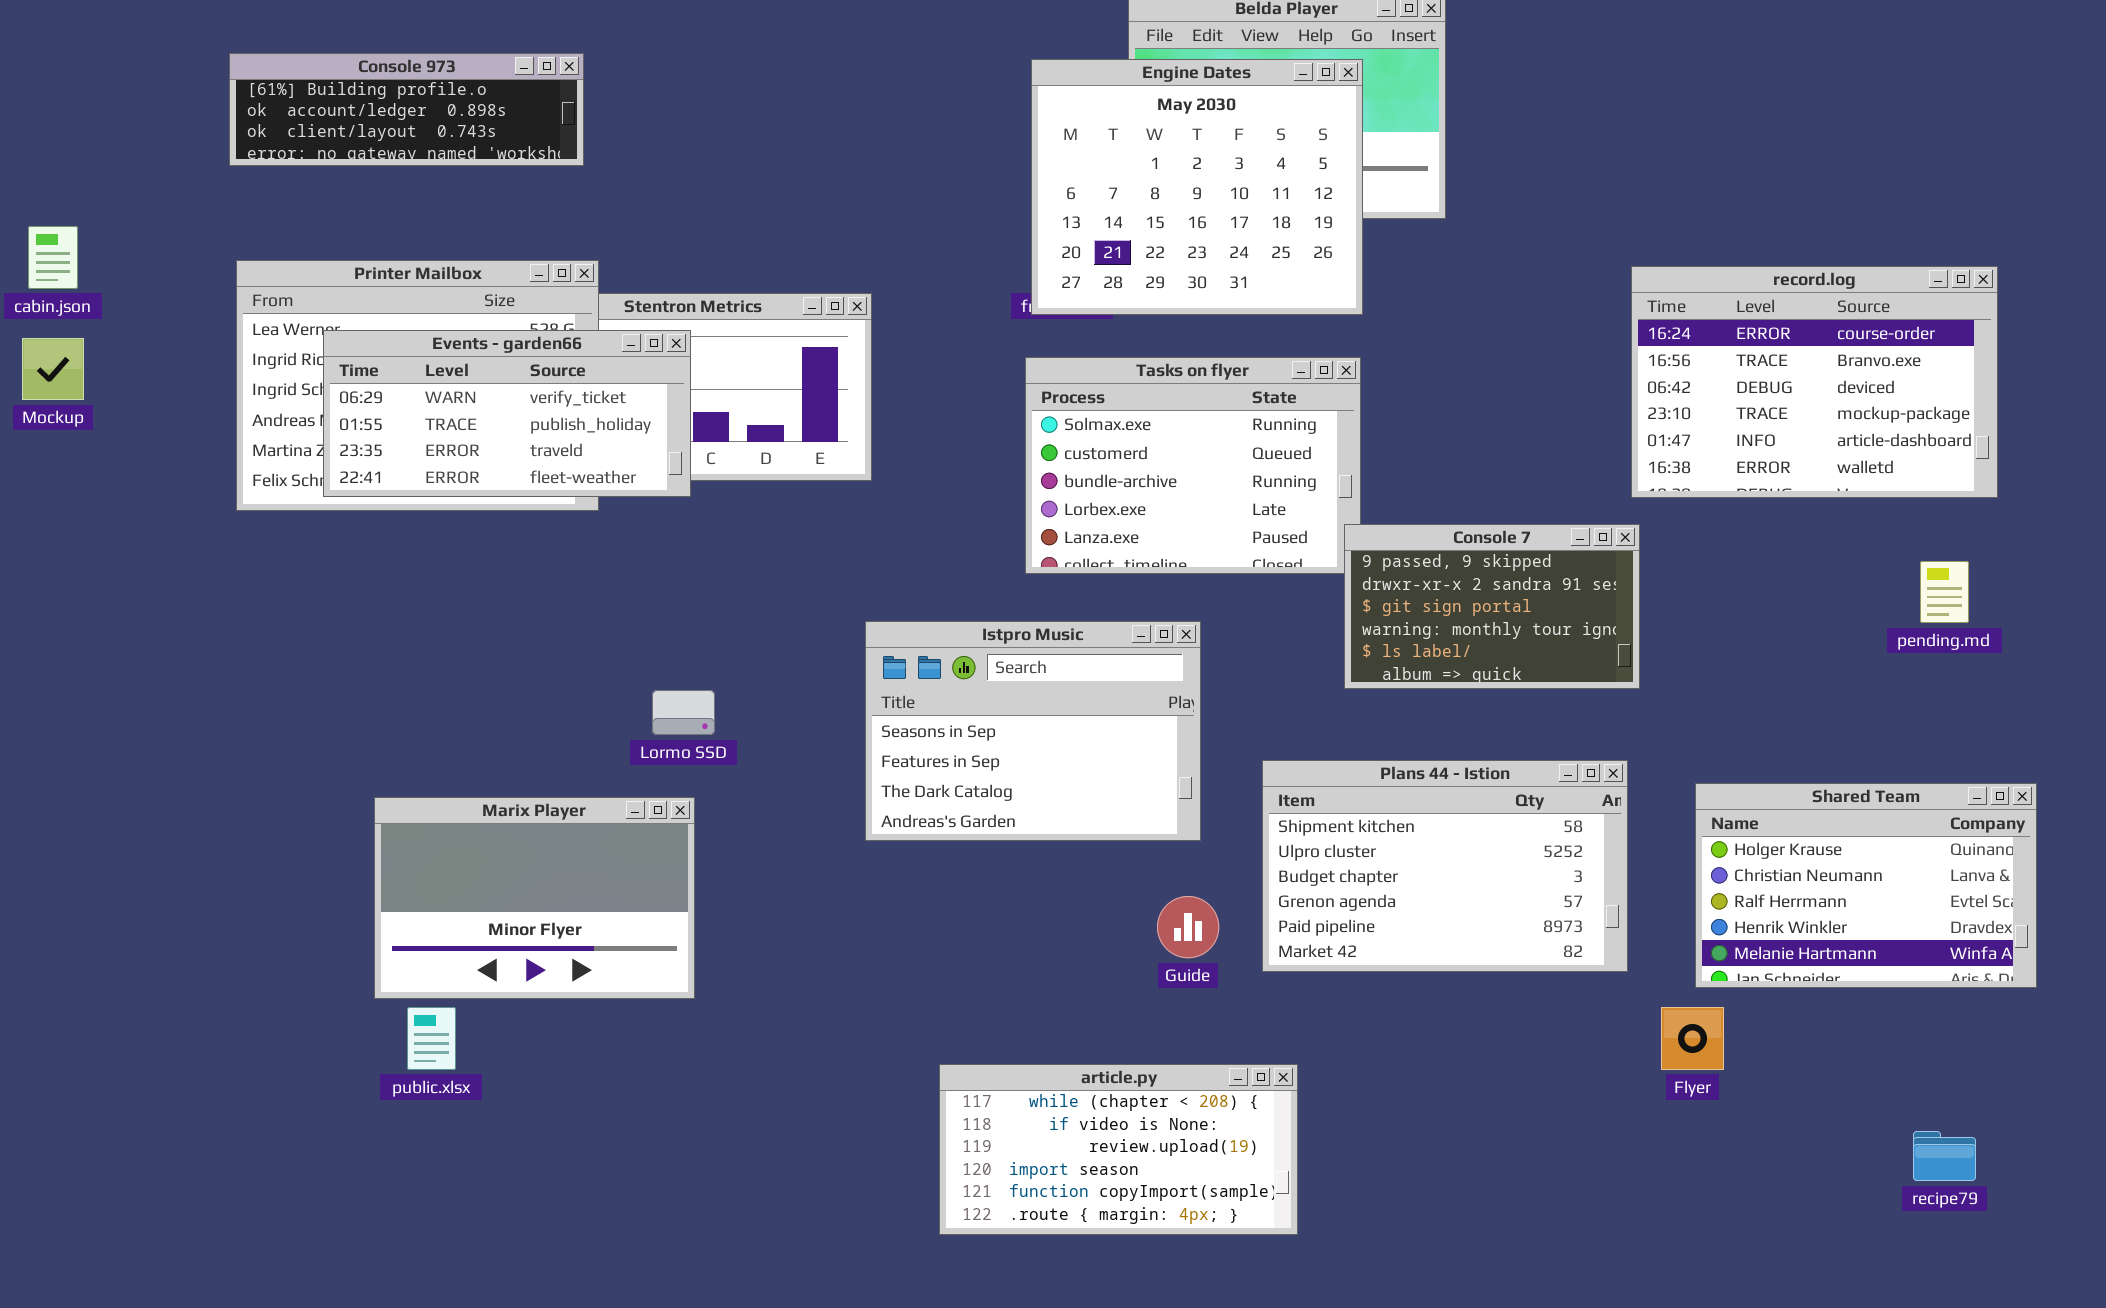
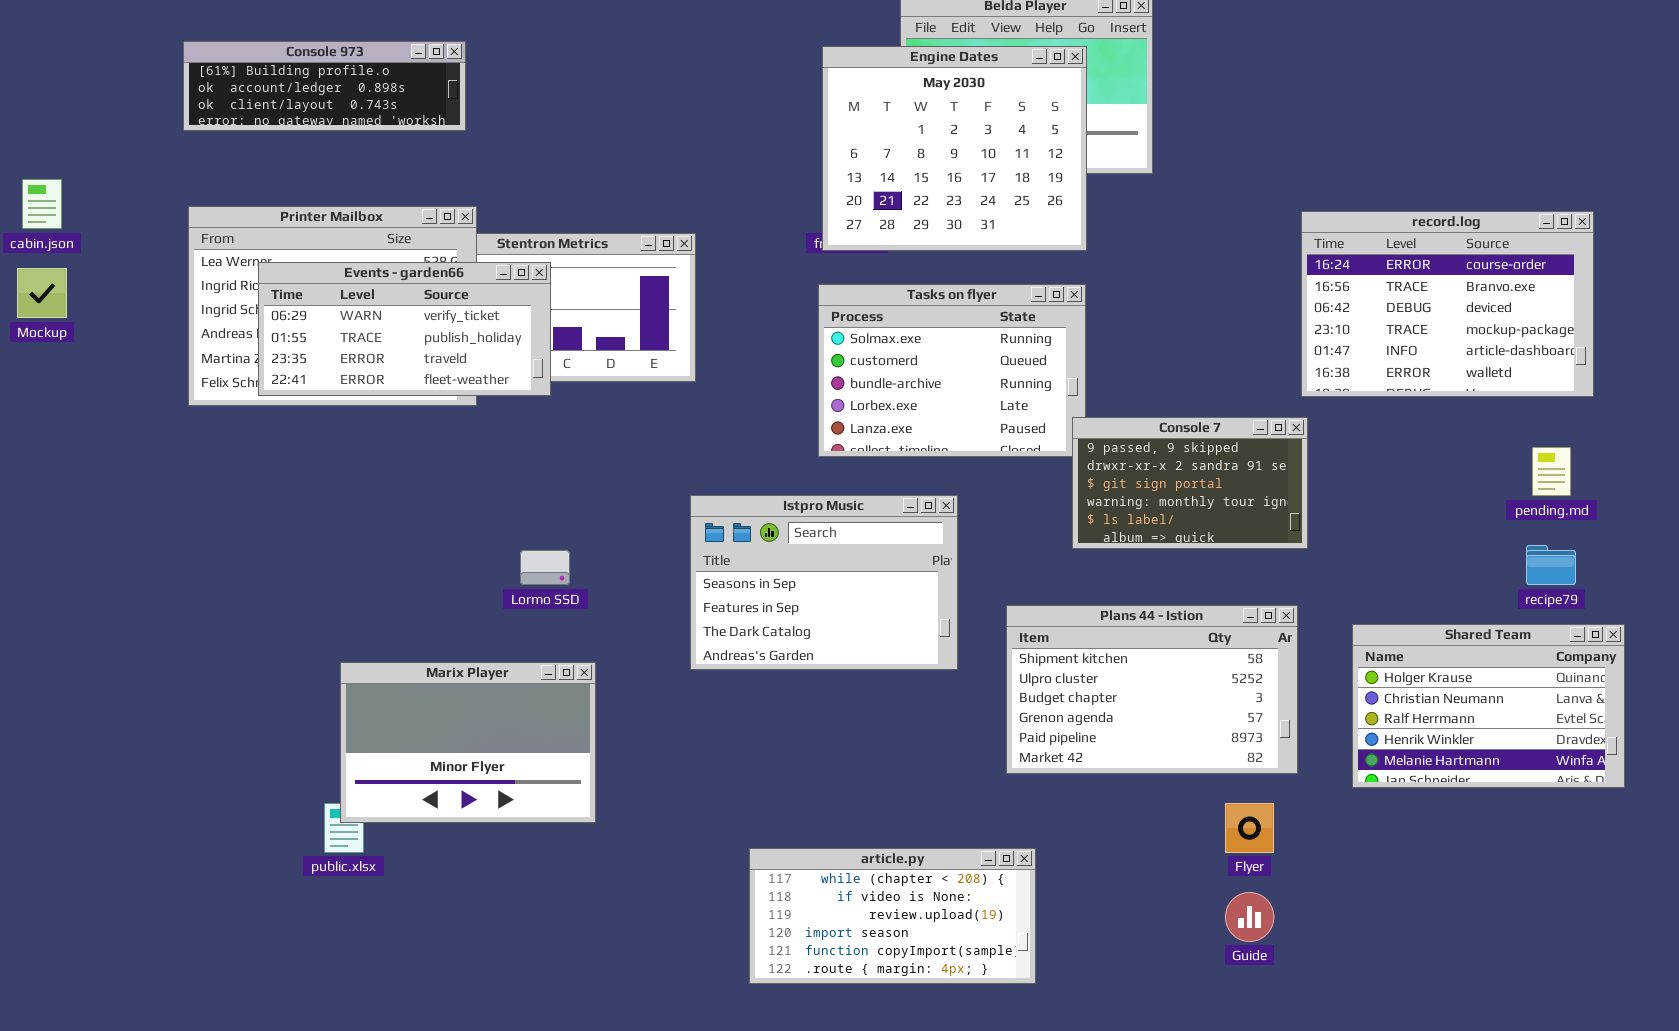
Marix Player: [374,797,695,999] -> [340,662,596,823], moved
Guide: [1157,896,1219,958] -> [1225,892,1274,942], moved
Flyer: [1661,1007,1724,1070] -> [1225,803,1274,853], moved
recipe79: [1913,1131,1976,1181] -> [1526,545,1576,585], moved

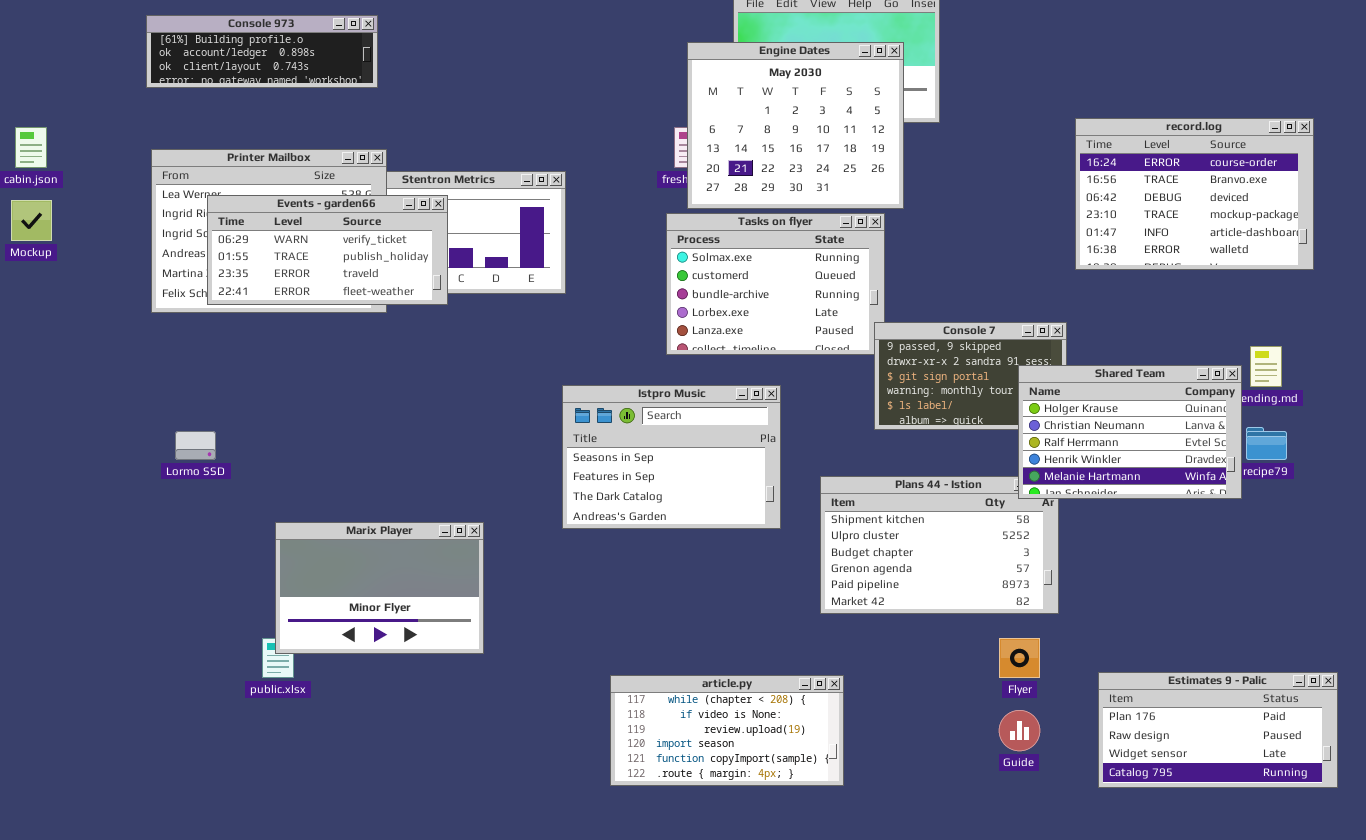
Engine Dates: [822,46,1087,251] -> [687,42,904,209], moved
record.log: [1301,211,1594,397] -> [1075,118,1314,270], moved
Lormo SSD: [520,550,570,585] -> [175,431,216,460], moved
Shared Team: [1352,624,1625,788] -> [1018,365,1242,499], moved
Estimates 9 - Palic: none -> [1098,672,1338,788], opened

